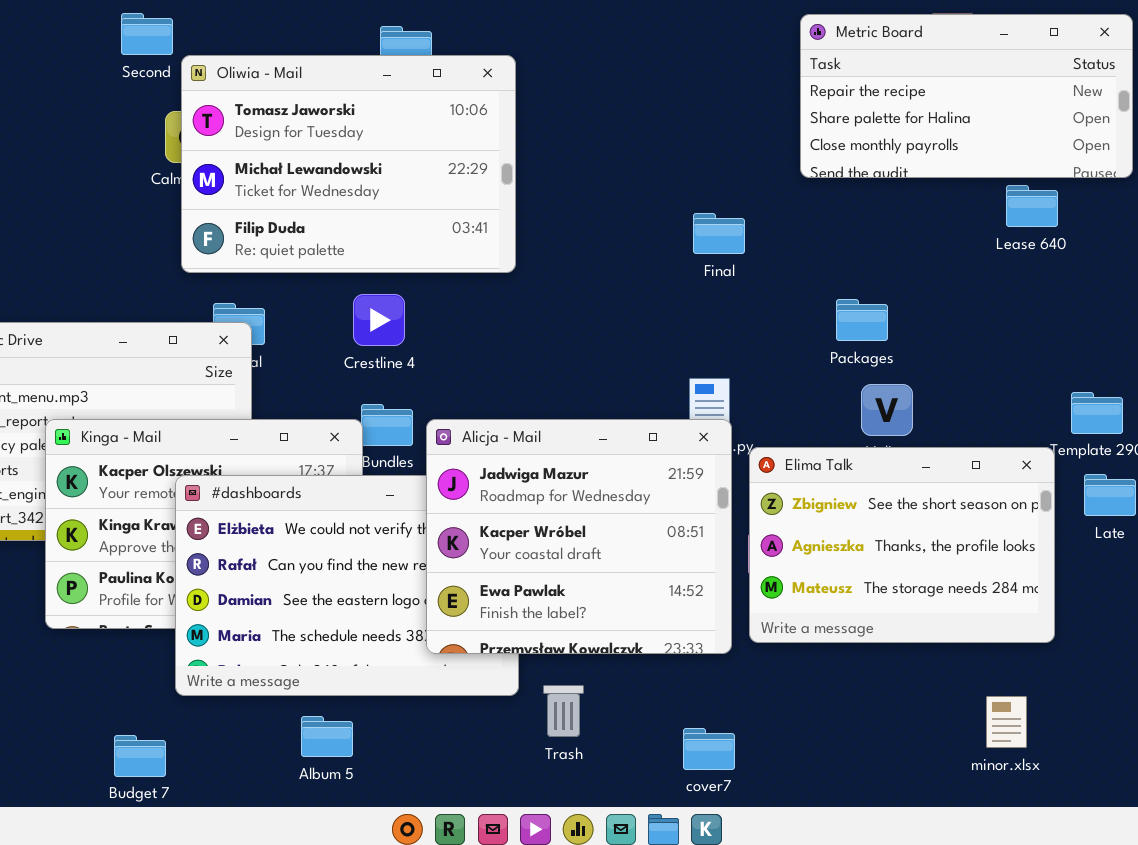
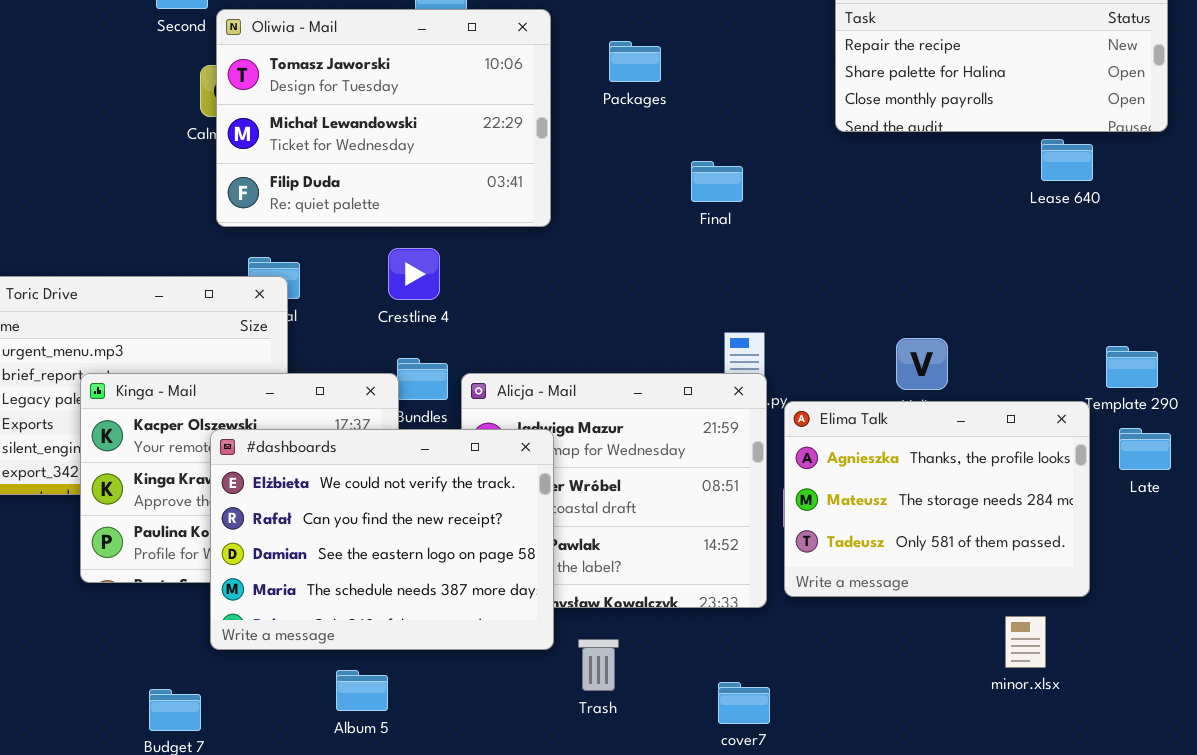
Final: [693,213,745,254] -> [691,161,743,202], moved
Packages: [836,299,888,341] -> [609,41,661,82], moved
Elima Talk: [749,447,1055,643] -> [784,401,1090,597], scrolled down 1 row
#dashboards: [175,475,519,696] -> [210,429,554,650], raised
minor.xlsx: [986,696,1027,748] -> [1005,616,1046,668], moved

